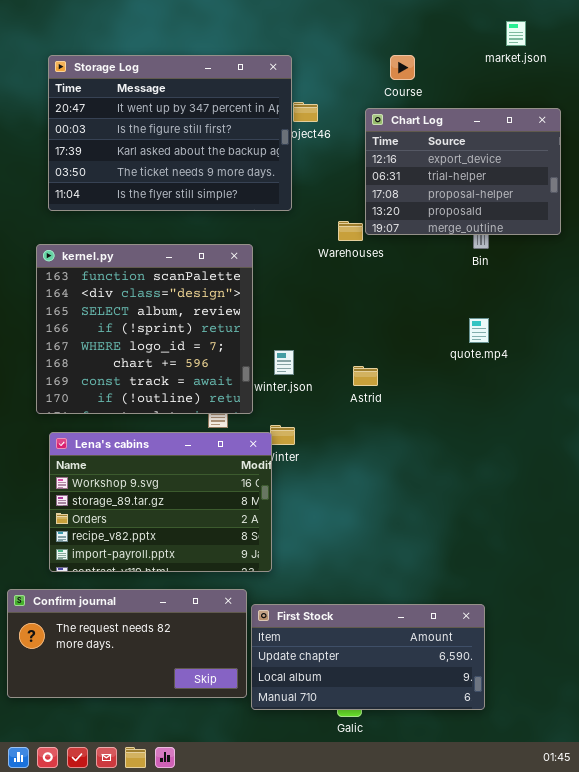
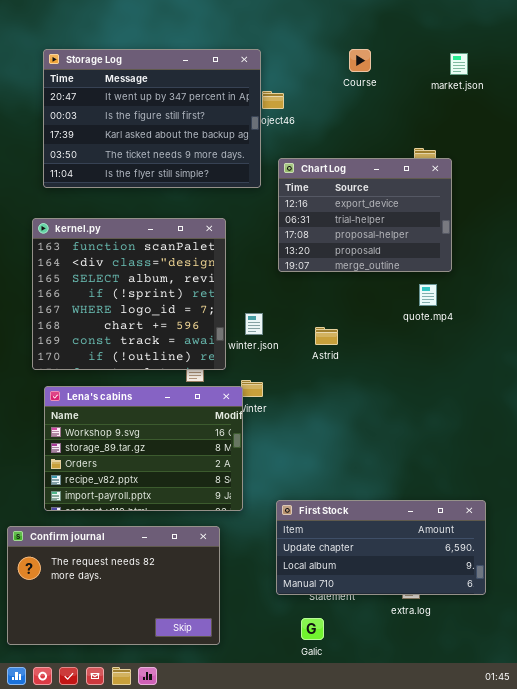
market.json: [506,21,526,46] -> [450,53,468,75], moved
Chart Log: [365,108,561,235] -> [278,158,452,272], moved
Confirm journal: [7,589,247,698] -> [7,526,220,645], resized
First Stock: [251,604,485,710] -> [276,500,486,595], moved

